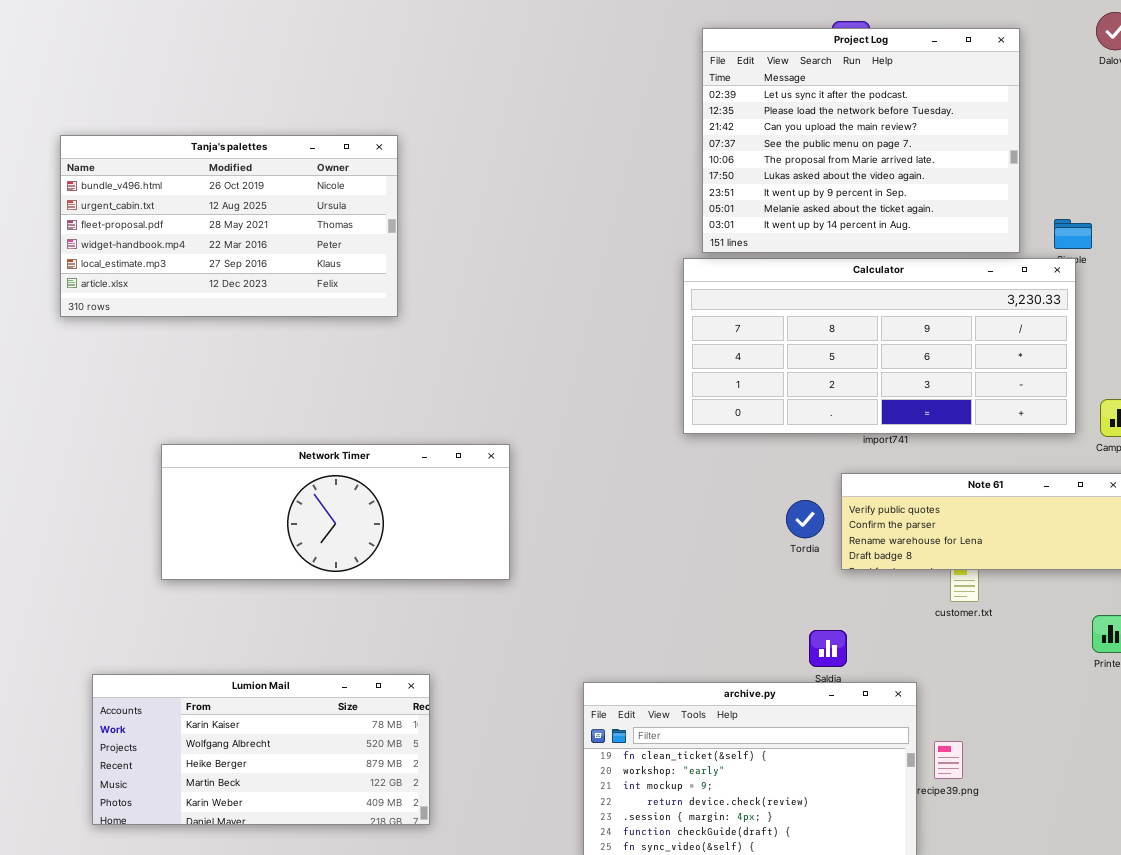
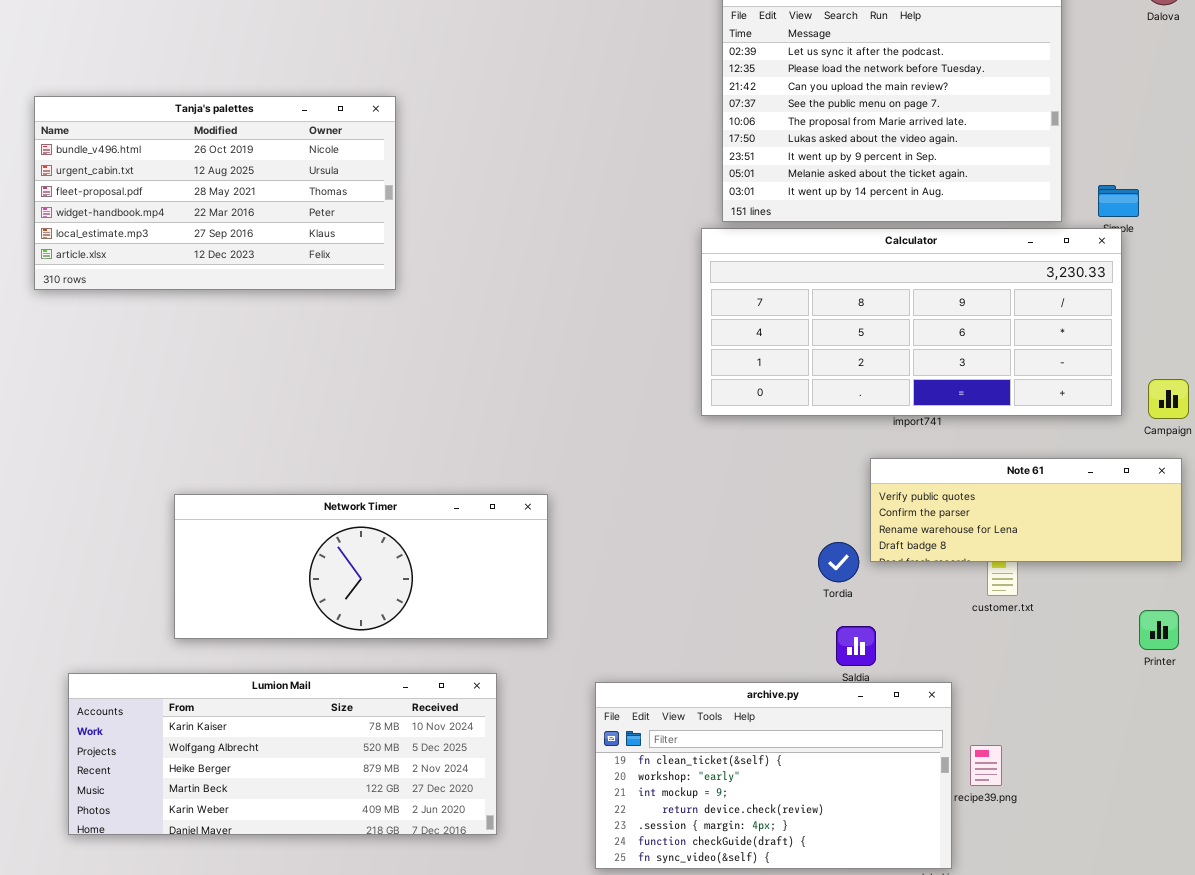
Network Timer: [161,444,510,580] -> [174,494,548,639], moved
Tordia: [786,500,824,538] -> [818,542,859,582], moved
Lumion Mail: [92,674,430,825] -> [68,673,497,835], resized

